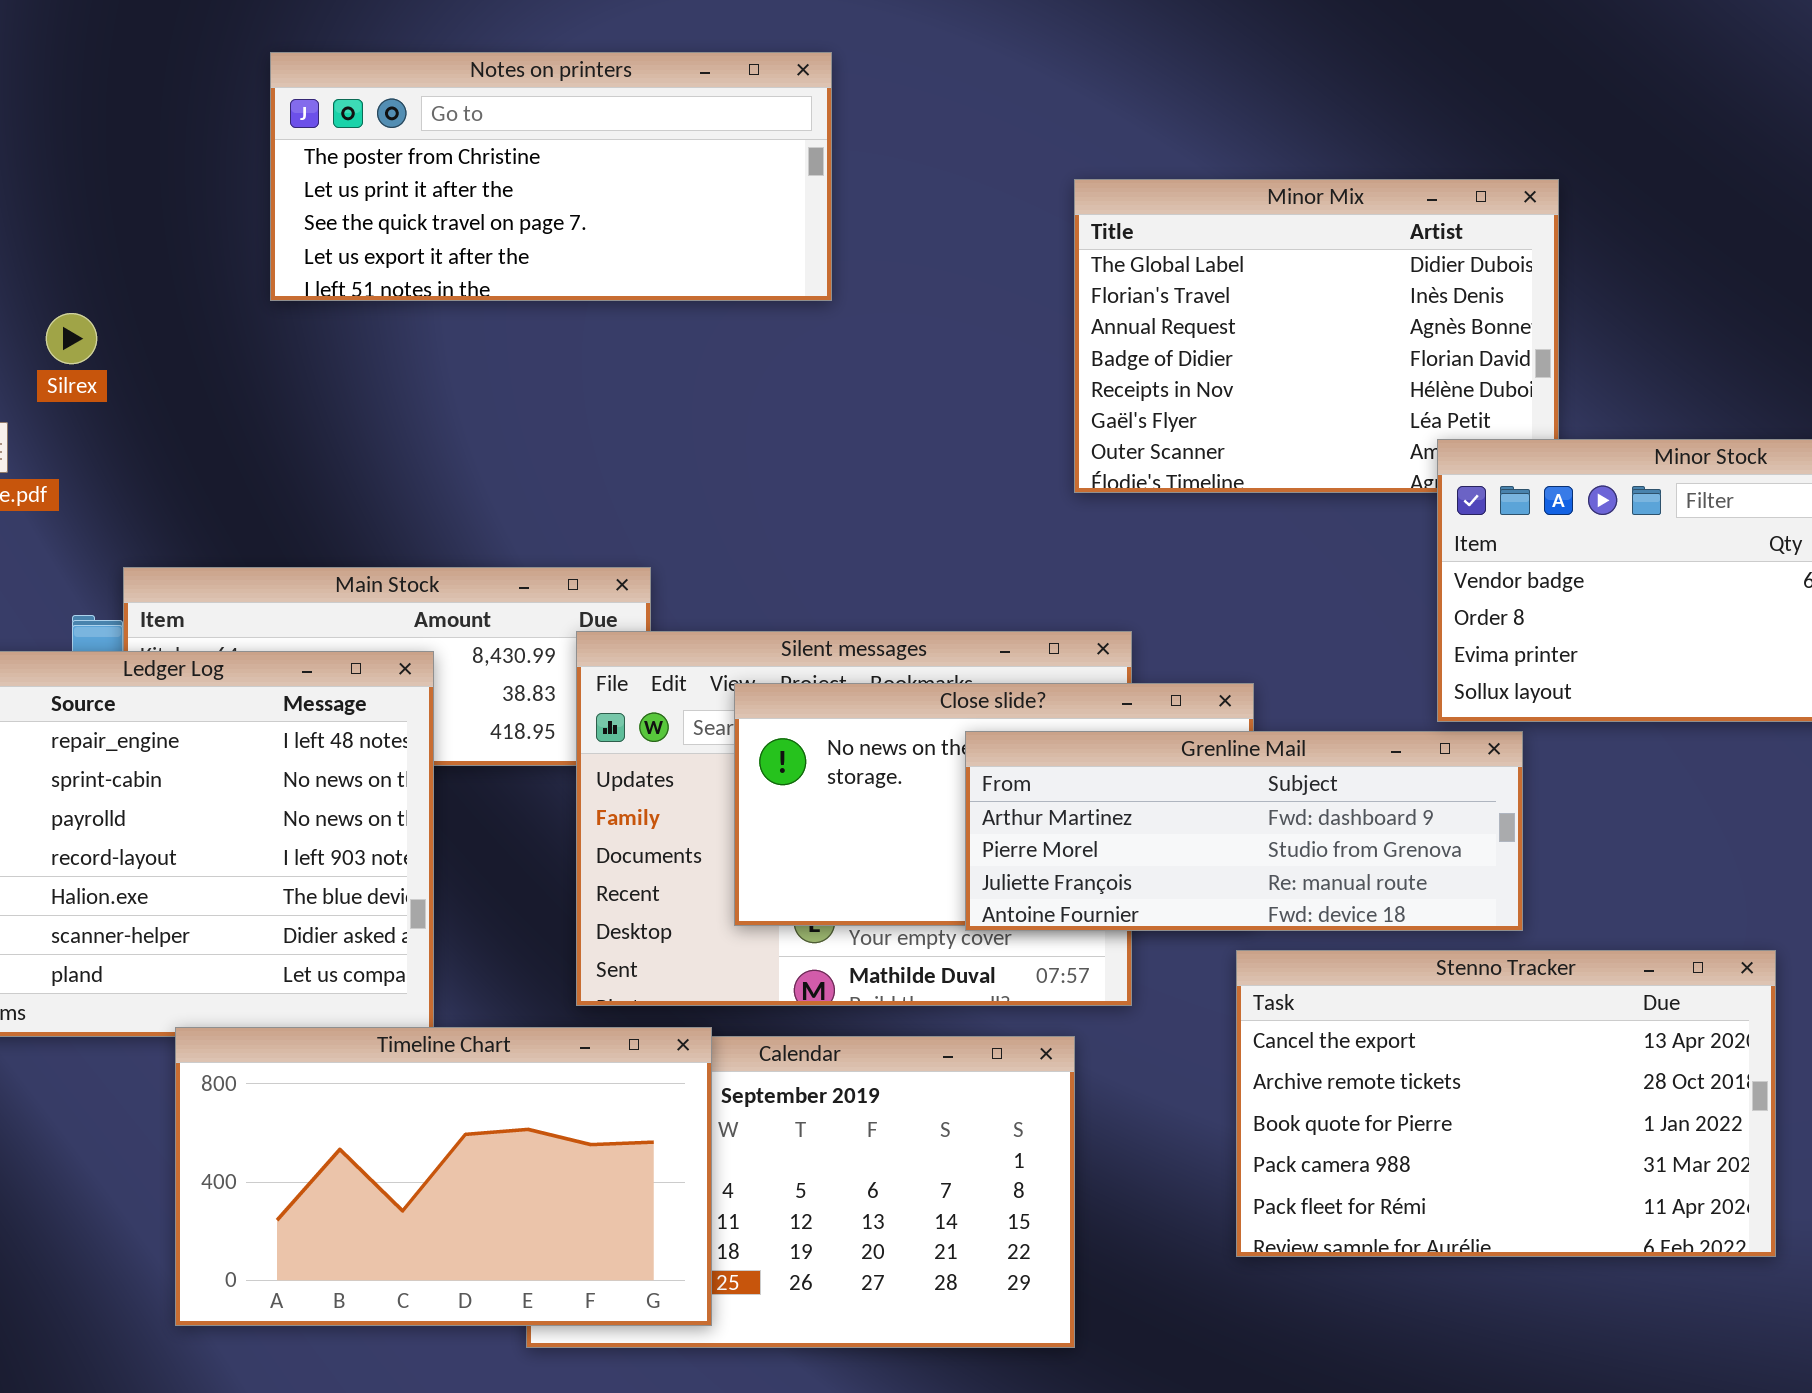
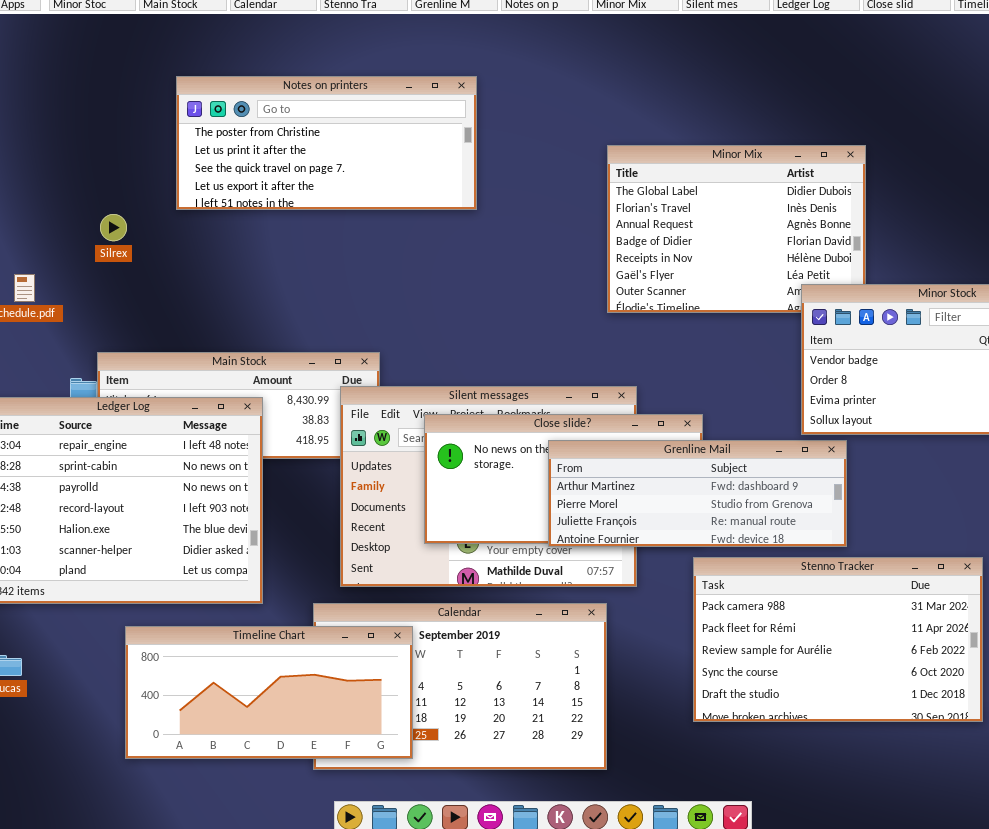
Silrex: [46,313,97,364] -> [100,214,127,241], moved
Stenno Tracker: [1236,950,1776,1257] -> [693,557,983,722], scrolled down 3 rows
Timeline Chart: [175,1027,712,1326] -> [125,626,413,759], resized

